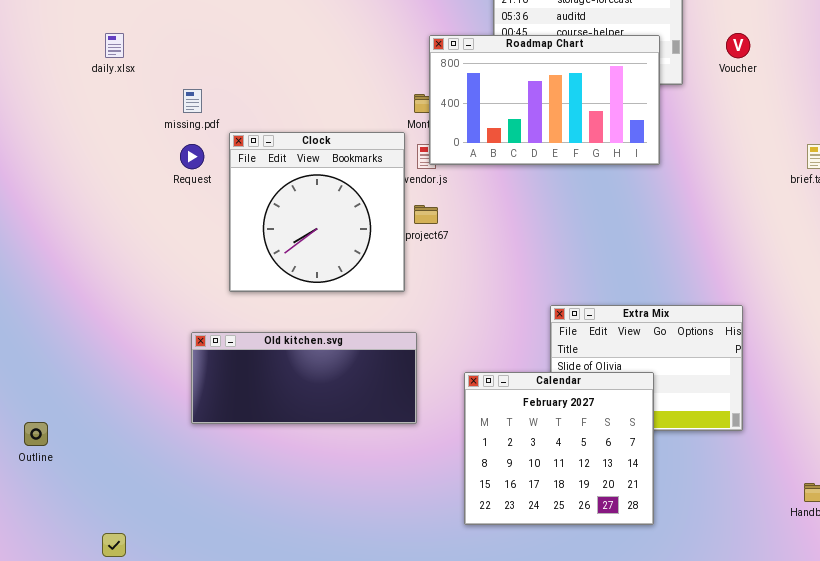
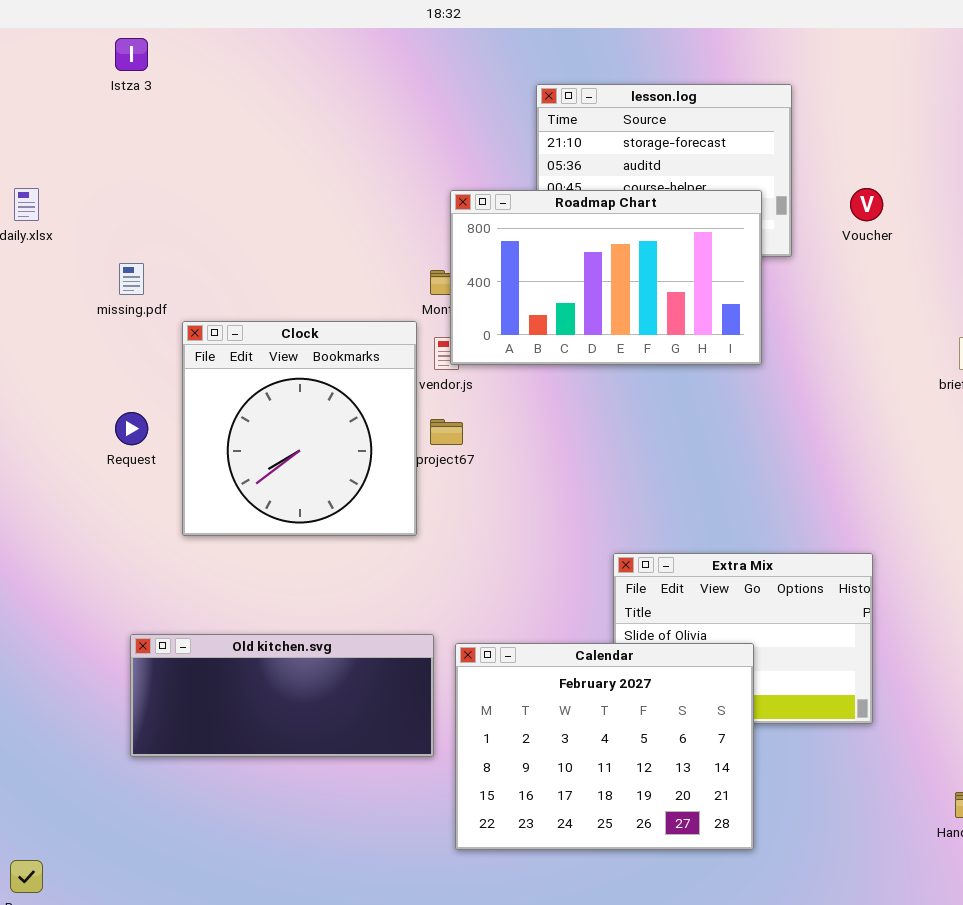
Request: [180,144,204,169] -> [115,412,148,445], moved
Old kitchen.svg: [191,332,417,424] -> [130,634,434,757], moved
Calendar: [464,372,654,525] -> [455,643,754,850], resized

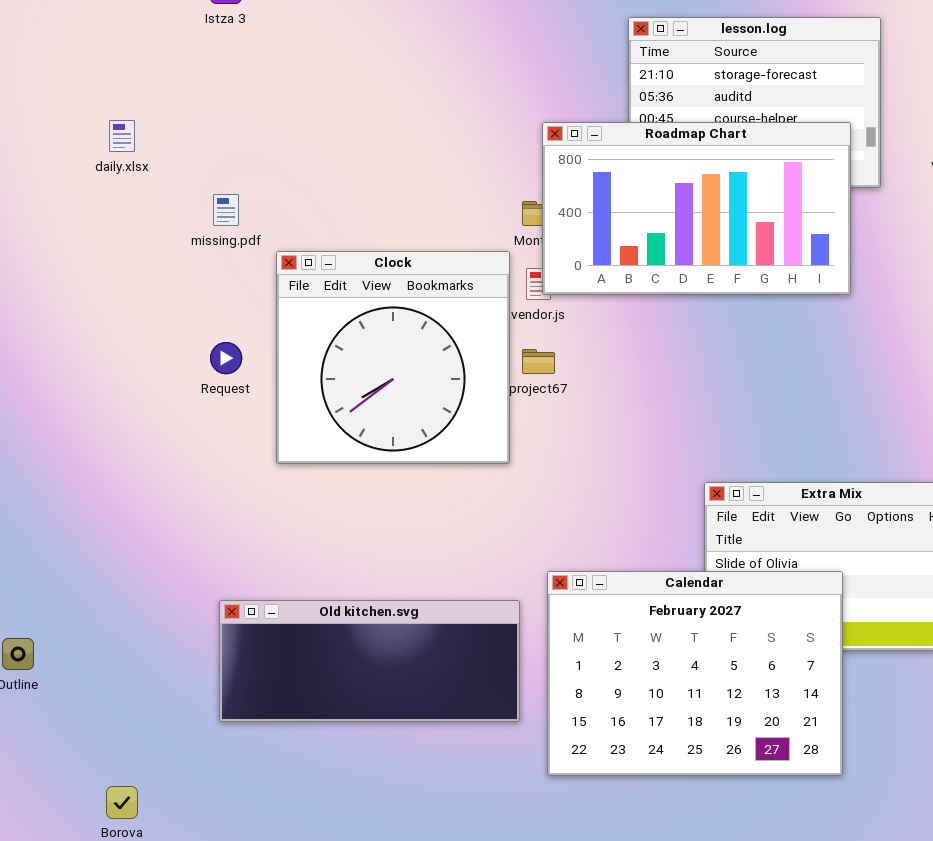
Old kitchen.svg: [130,634,434,757] -> [219,600,520,722], moved

